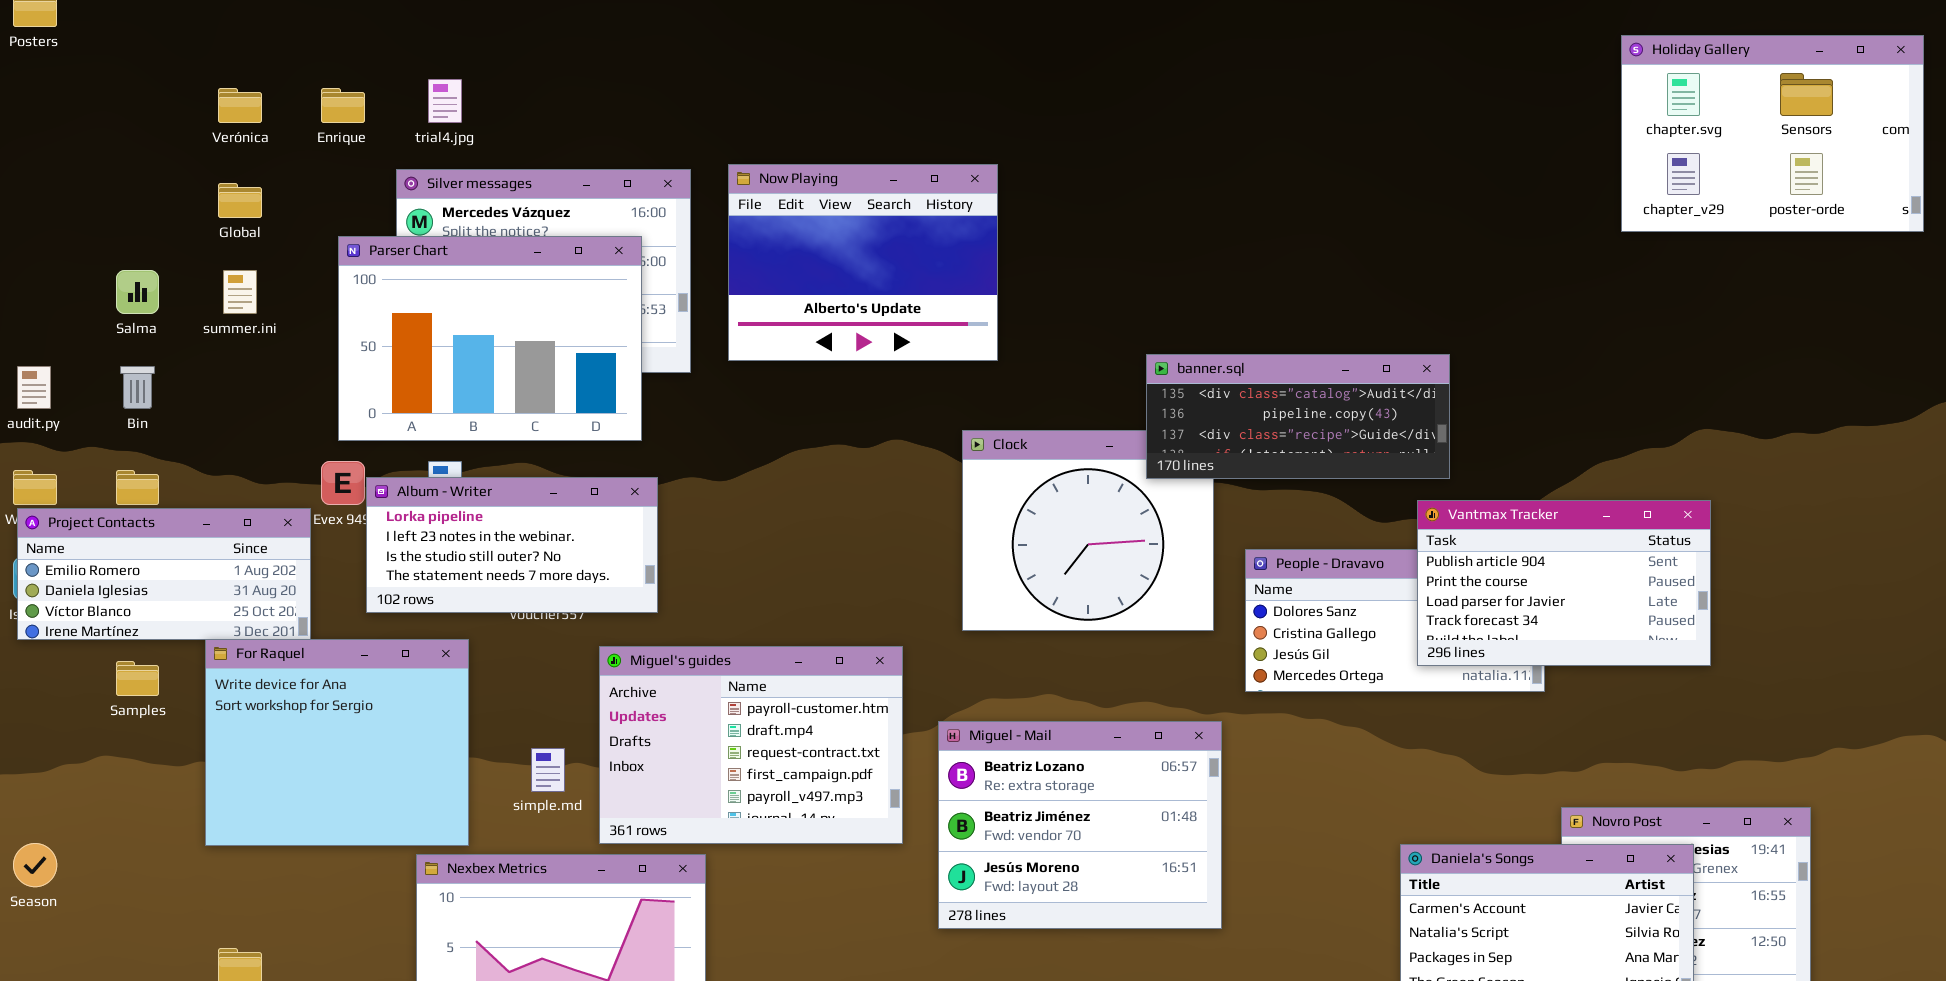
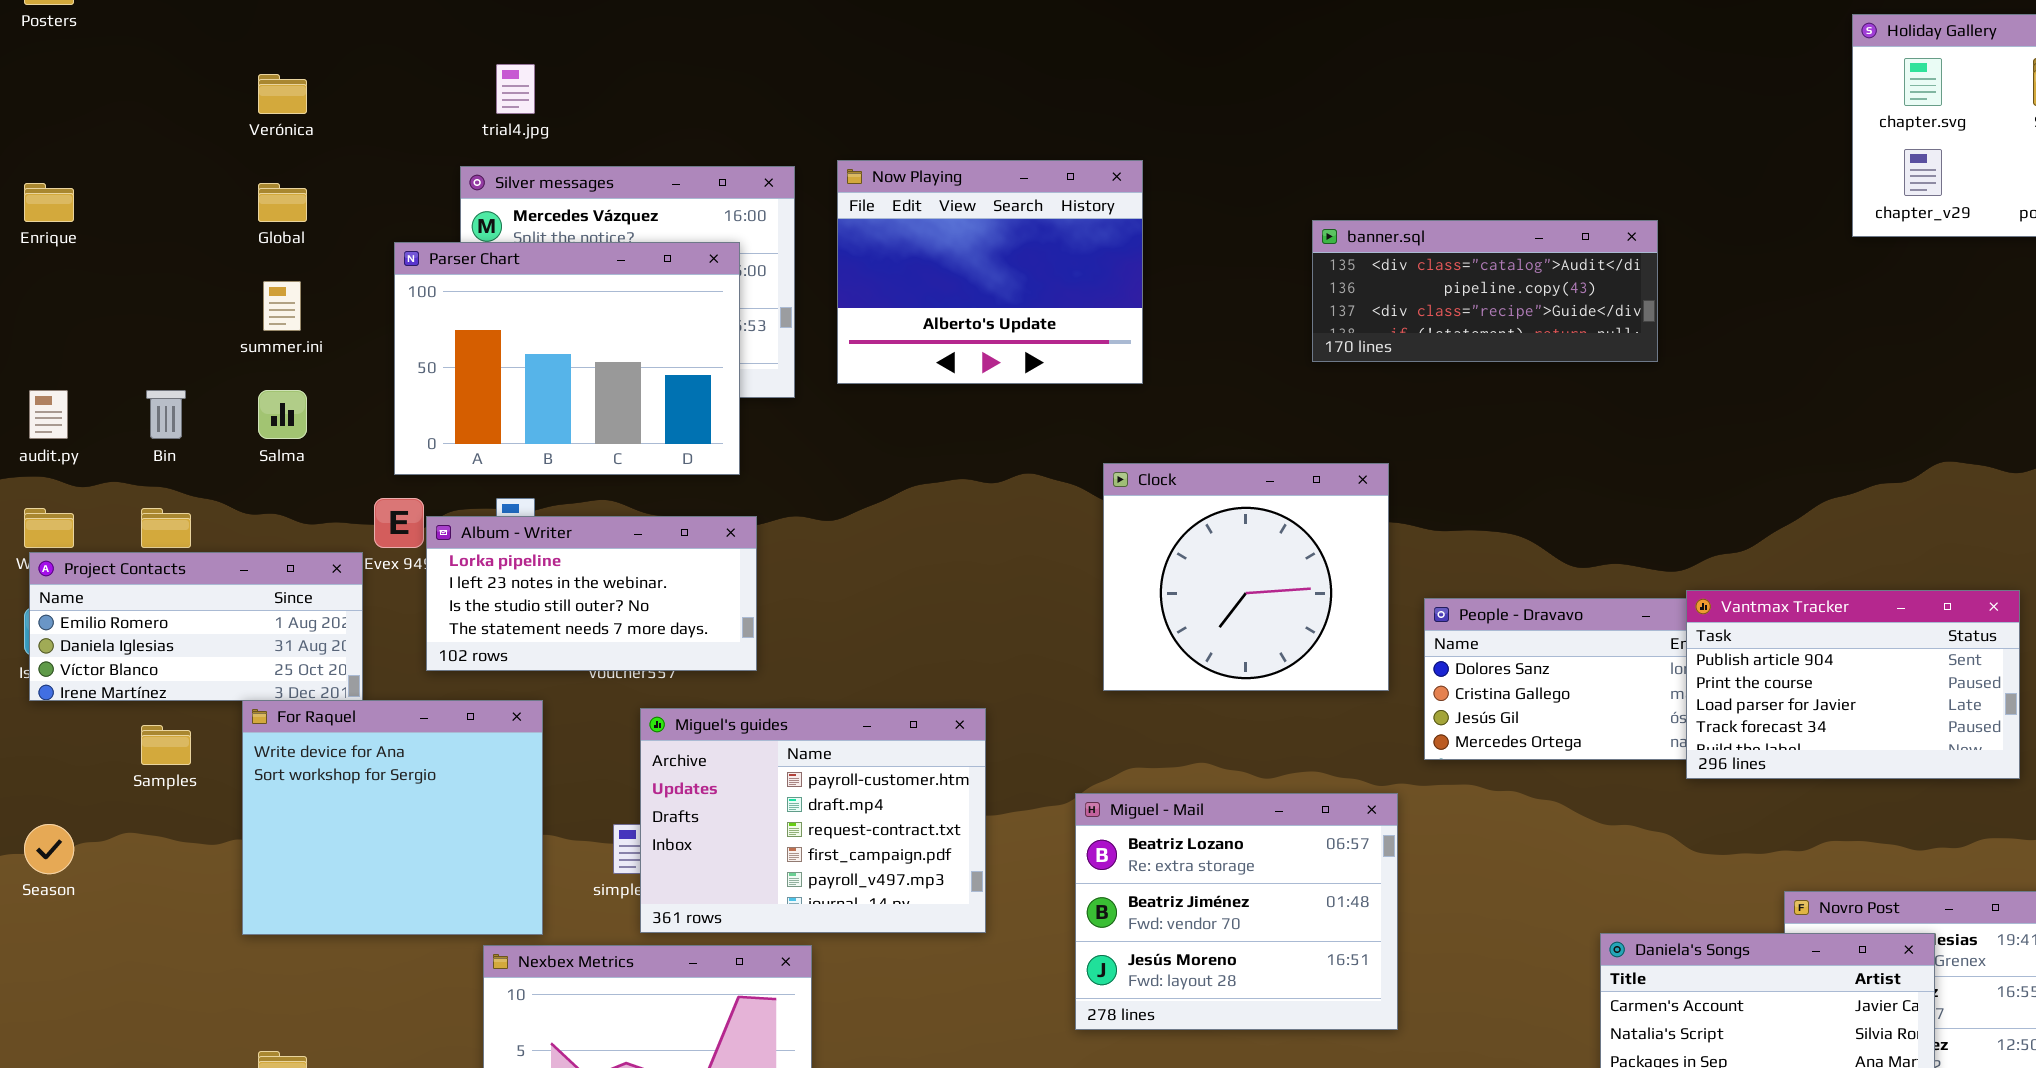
Enrique: [321,88,365,123] -> [24,183,74,222], moved
Salma: [116,270,159,314] -> [258,390,307,439], moved
banner.sql: [1146,354,1450,479] -> [1312,220,1658,362], moved
Vantmax Tracker: [1417,500,1711,666] -> [1686,590,2020,779], moved
Miguel's guides: [599,646,903,844] -> [640,708,986,933], moved
Season: [13,843,57,887] -> [24,824,74,874], moved

